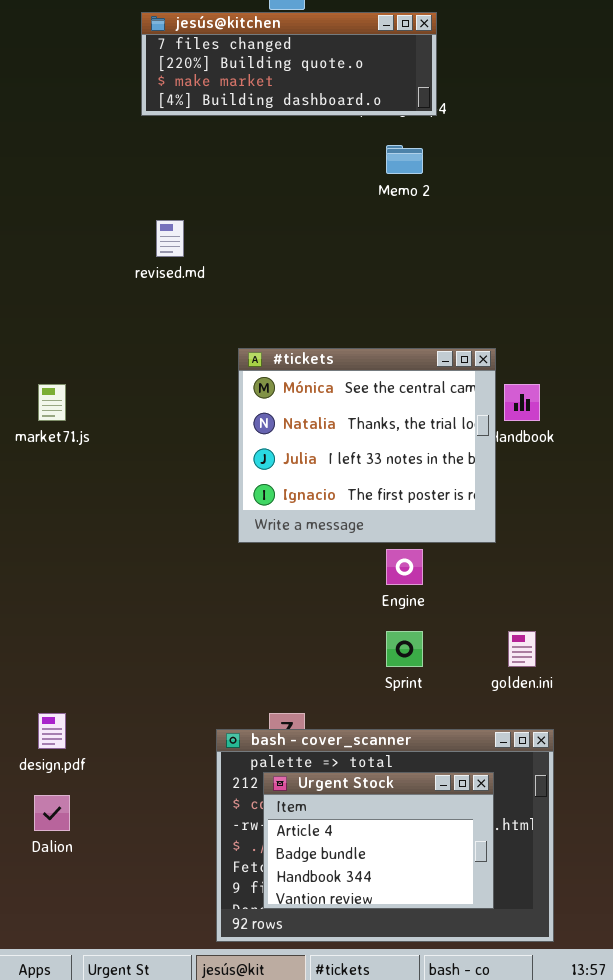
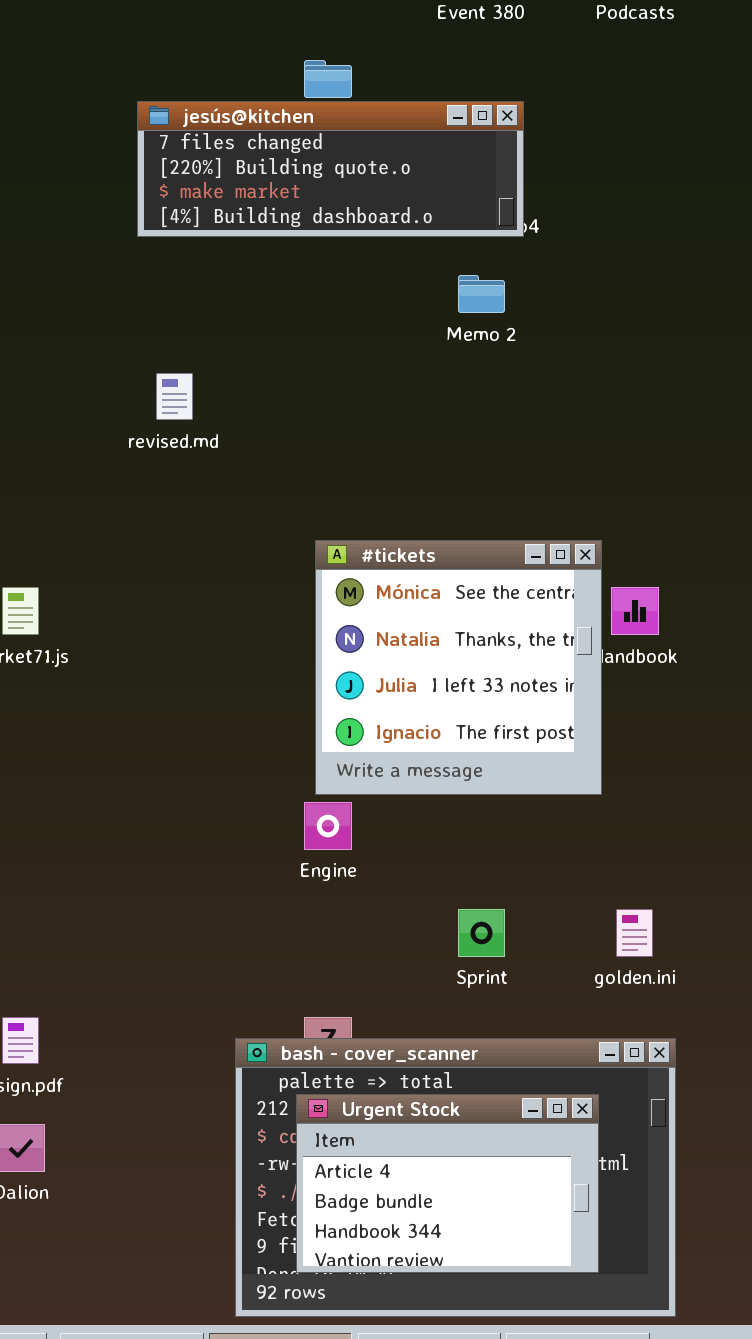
#tickets: [238,348,496,543] -> [315,540,602,795], resized
Engine: [386,549,423,585] -> [304,802,352,850], moved

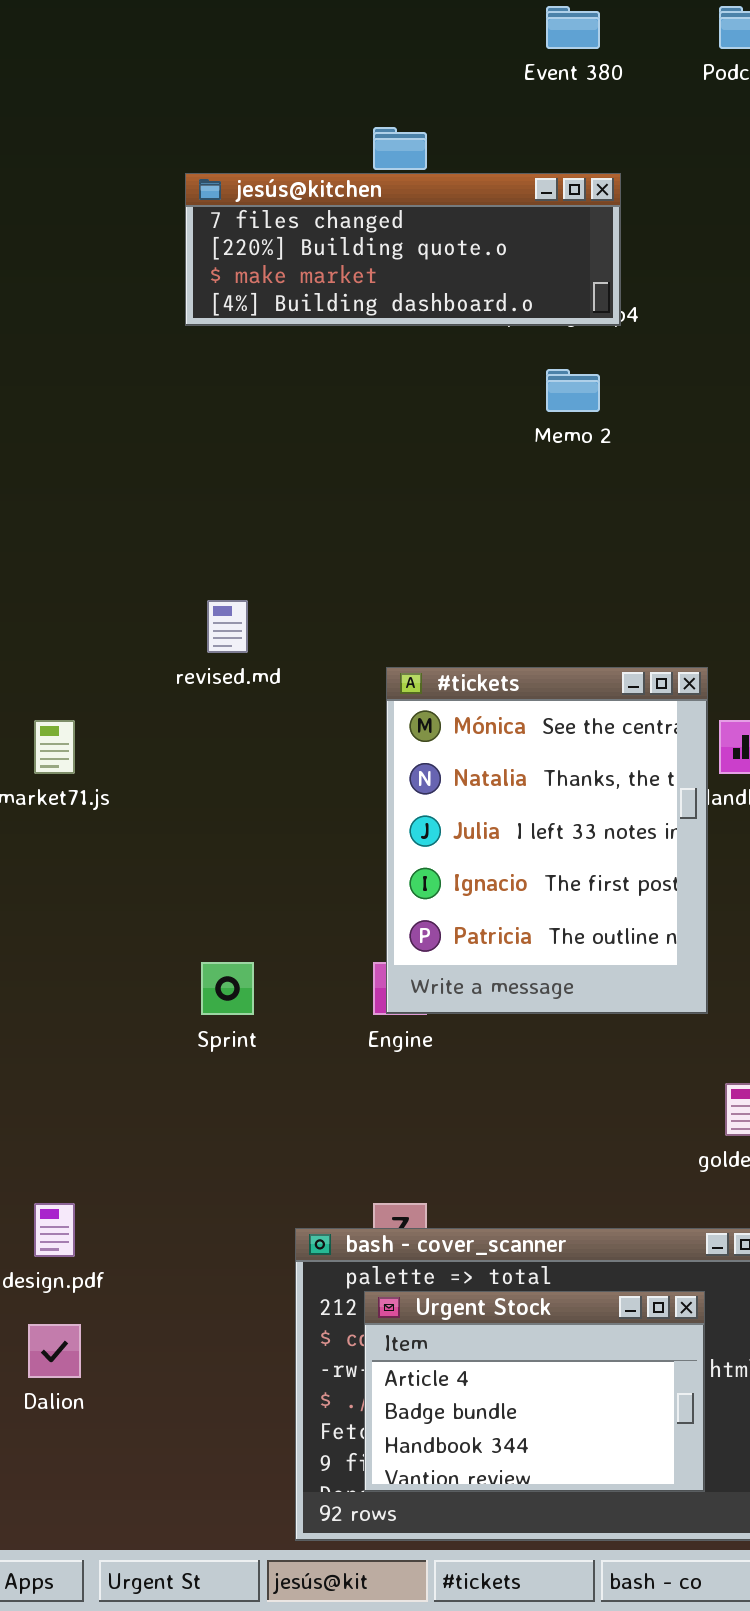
revised.md: [156,373,193,420] -> [207,600,248,653], moved
#tickets: [315,540,602,795] -> [386,667,708,1014], resized
Sprint: [458,909,505,957] -> [201,962,254,1015], moved

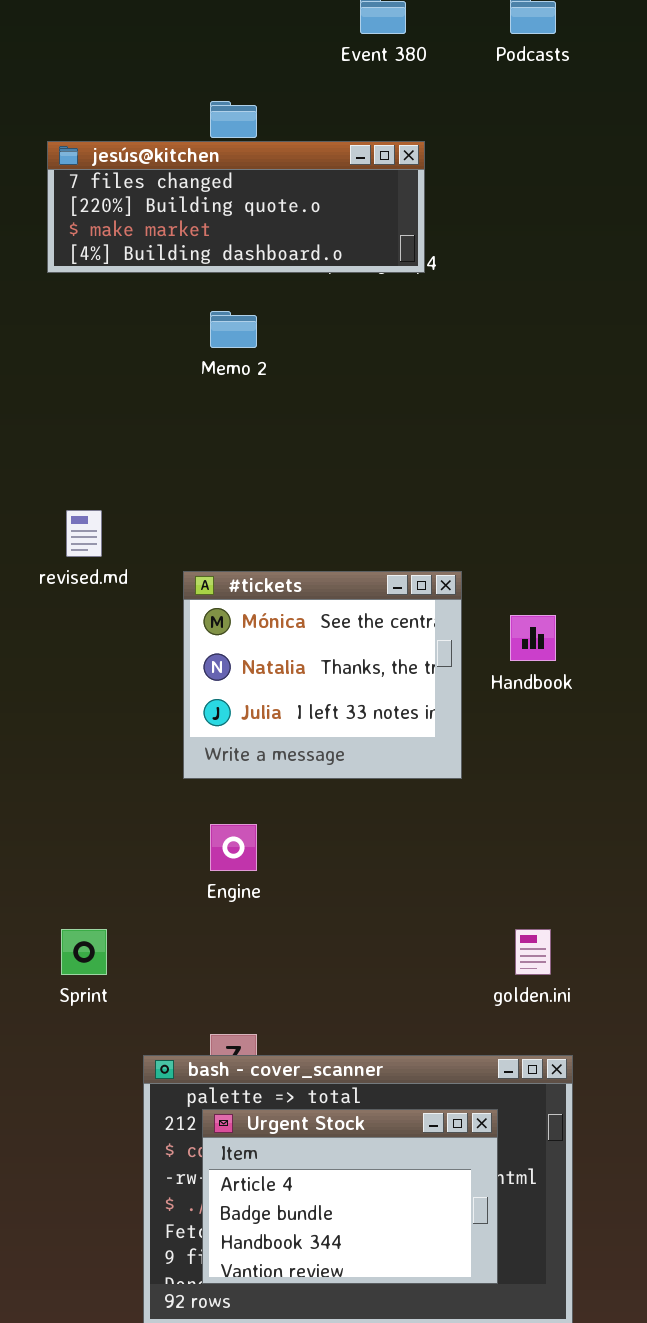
Memo 2: [546,369,600,412] -> [210,311,257,348], moved
#tickets: [386,667,708,1014] -> [183,571,462,779], moved, resized
Sprint: [201,962,254,1015] -> [61,929,107,975], moved

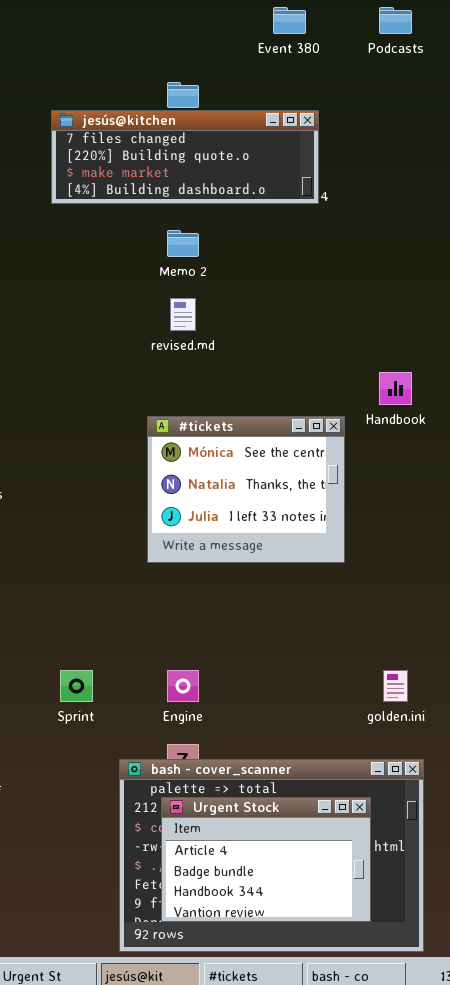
revised.md: [66,510,102,557] -> [170,298,196,331], moved
Handbook: [510,615,556,661] -> [379,372,412,405], moved
Engine: [210,824,257,871] -> [167,670,199,702], moved

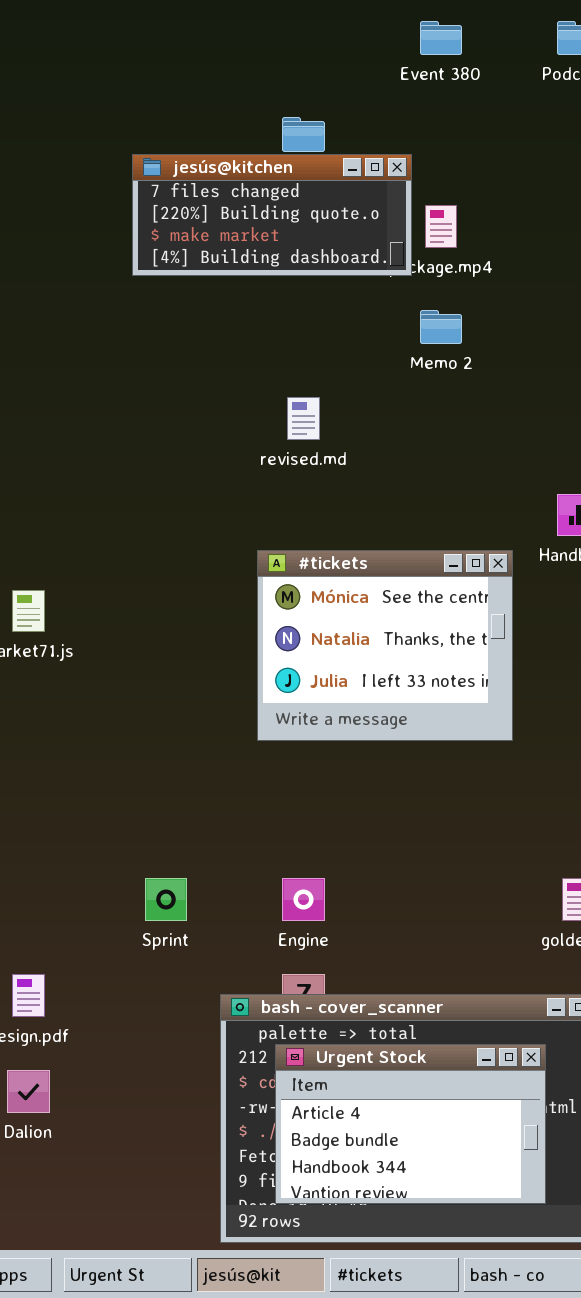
jesús@kitchen: [51,110,319,204] -> [132,154,412,276], resized
Memo 2: [167,230,199,257] -> [420,310,462,344], moved

